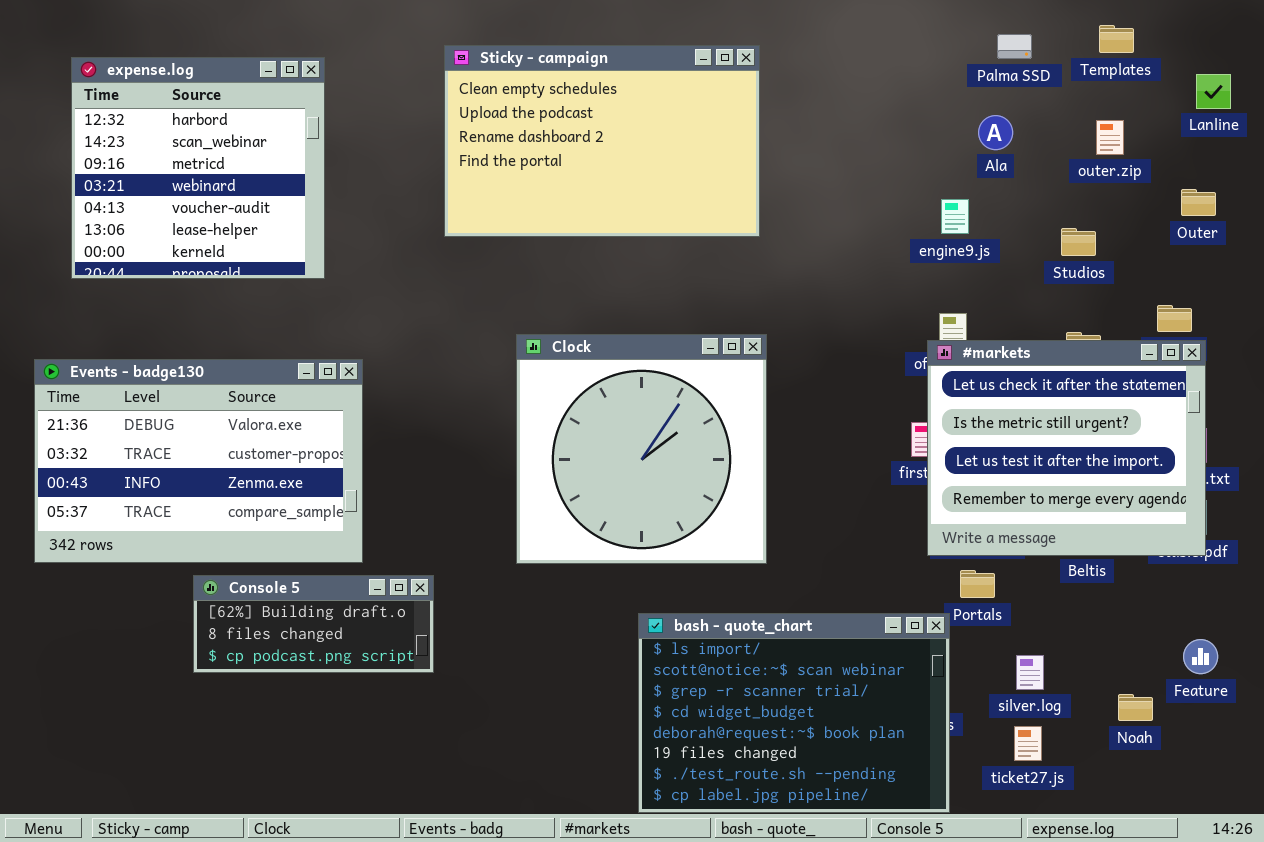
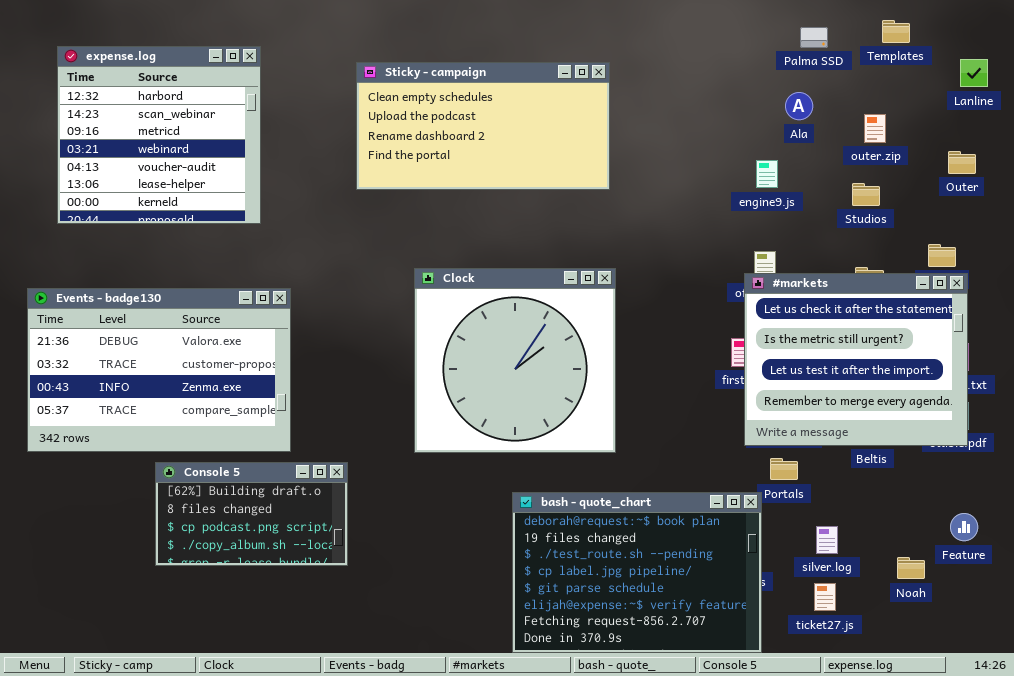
Sticky - campaign: [444,45,760,237] -> [356,62,610,190], resized
outer.zip: [1096,120,1124,155] -> [864,114,886,143], moved
Console 5: [193,575,434,673] -> [155,462,348,566], resized
bash - quote_chart: [638,613,950,813] -> [512,492,762,653], scrolled down 4 rows

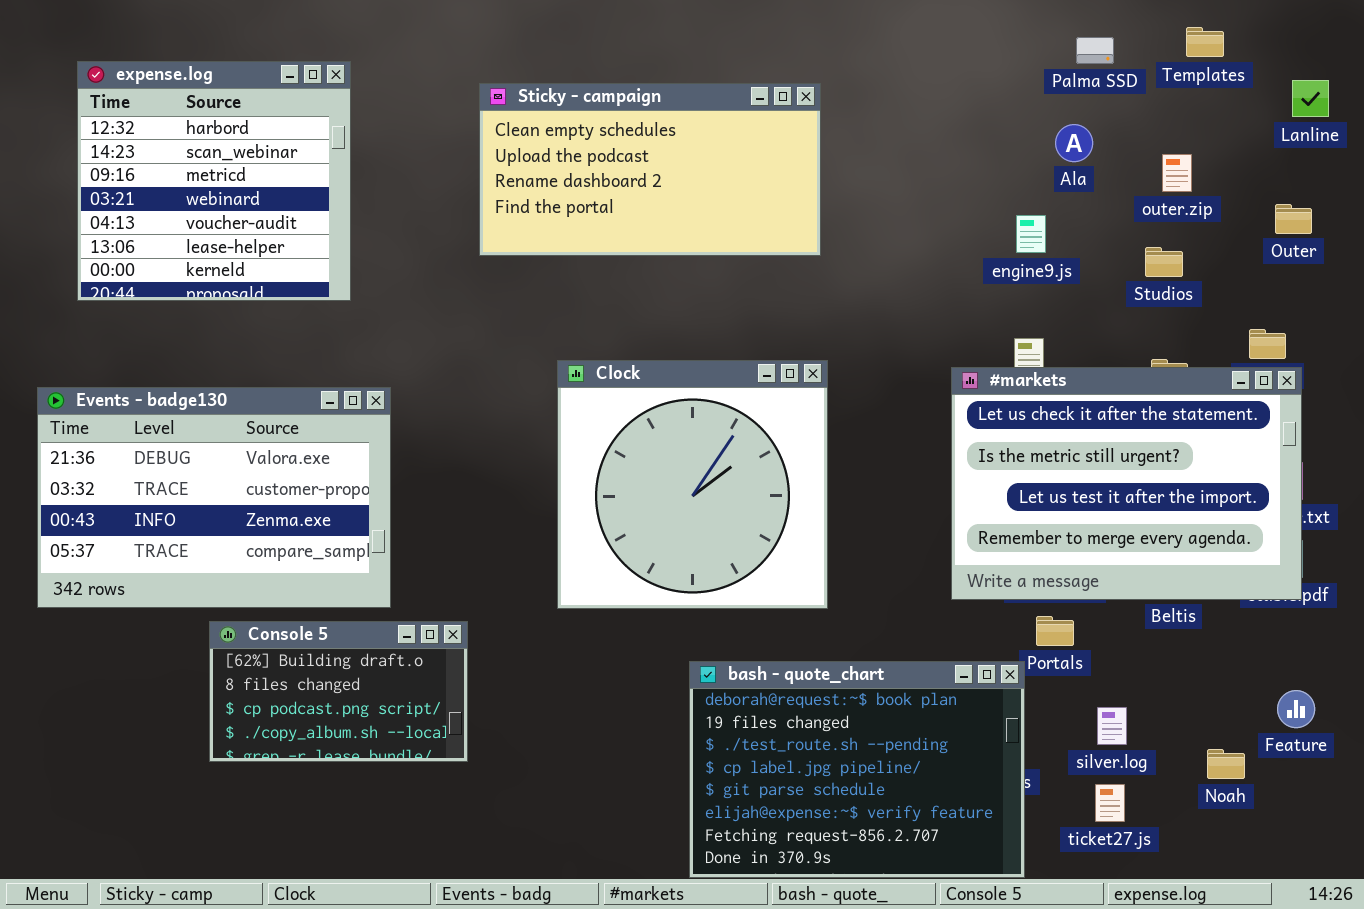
#markets: [744,273,968,446] -> [951,367,1302,600], resized

